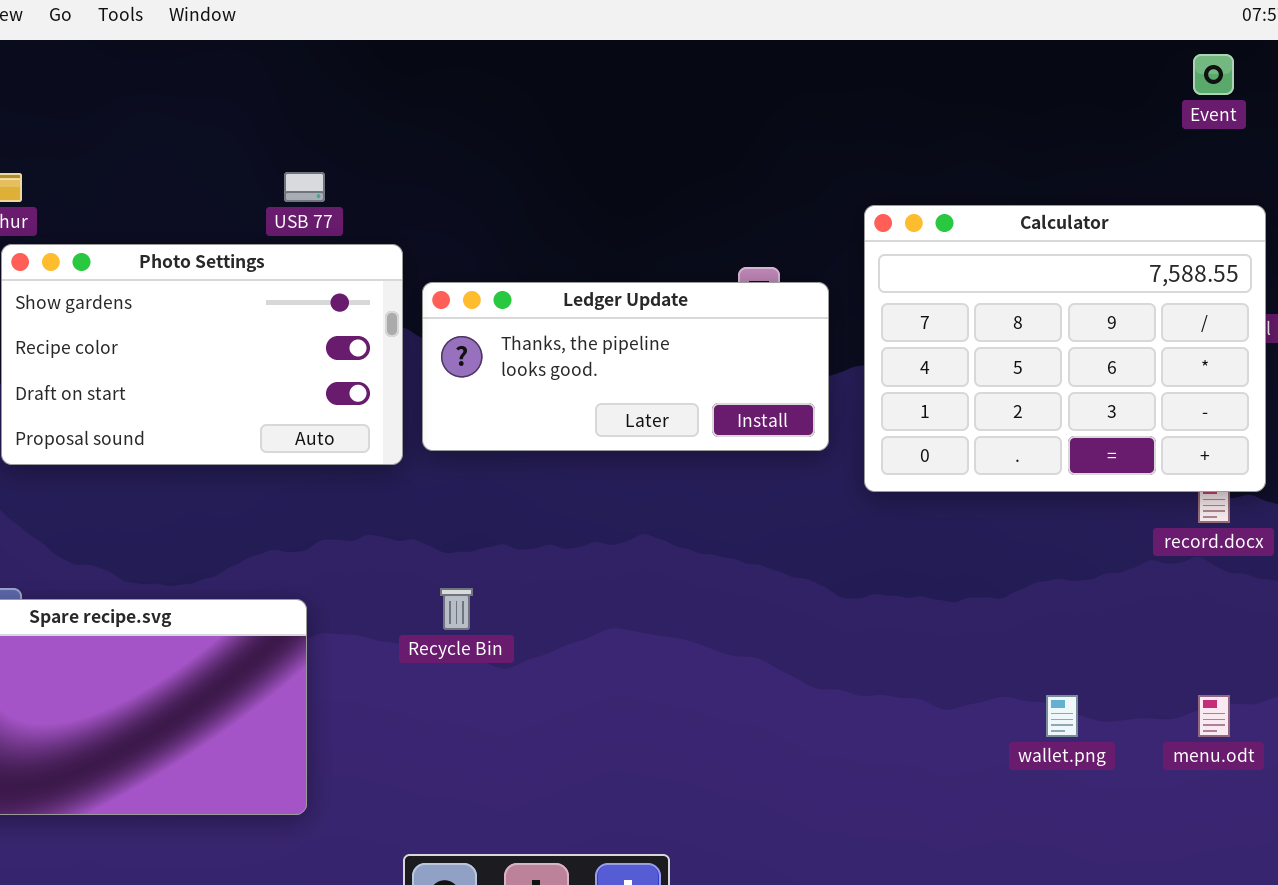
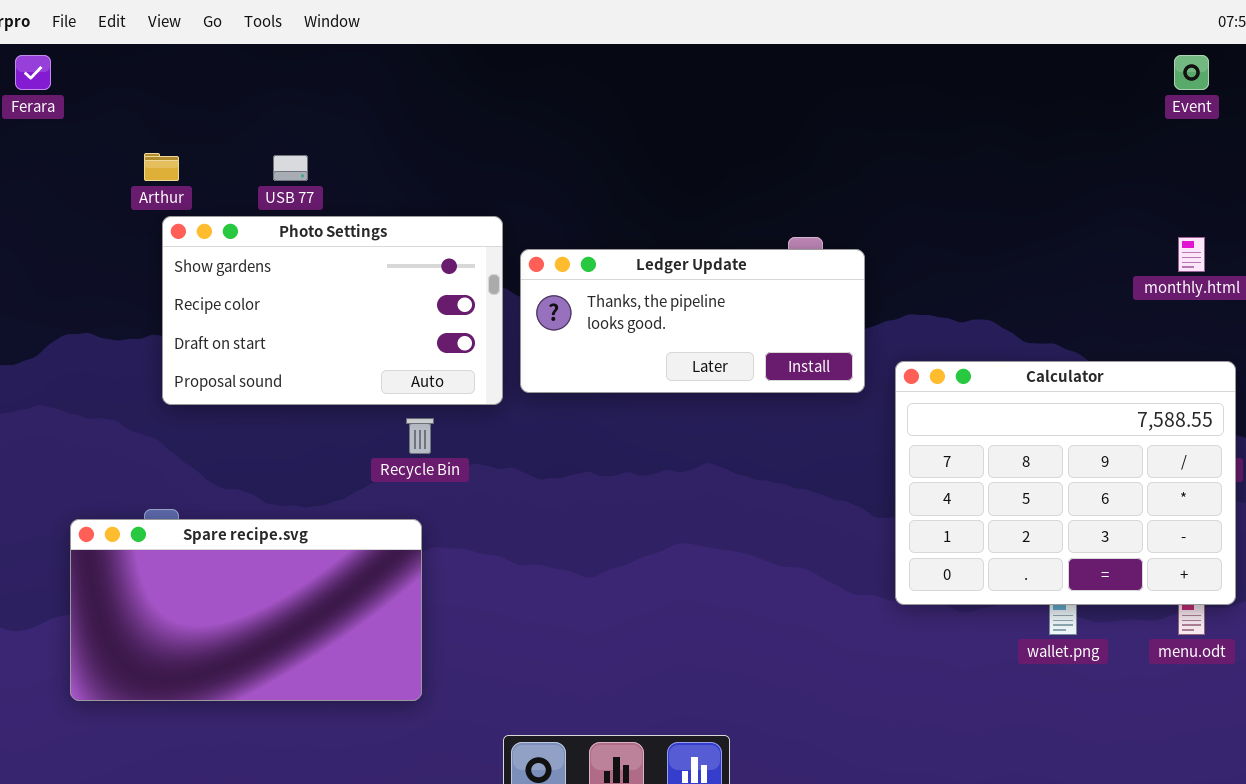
USB 77: [284,172,325,202] -> [273,155,308,181], moved
Calculator: [864,205,1266,492] -> [895,361,1236,605], moved
Recycle Bin: [440,588,473,630] -> [406,418,434,454], moved

